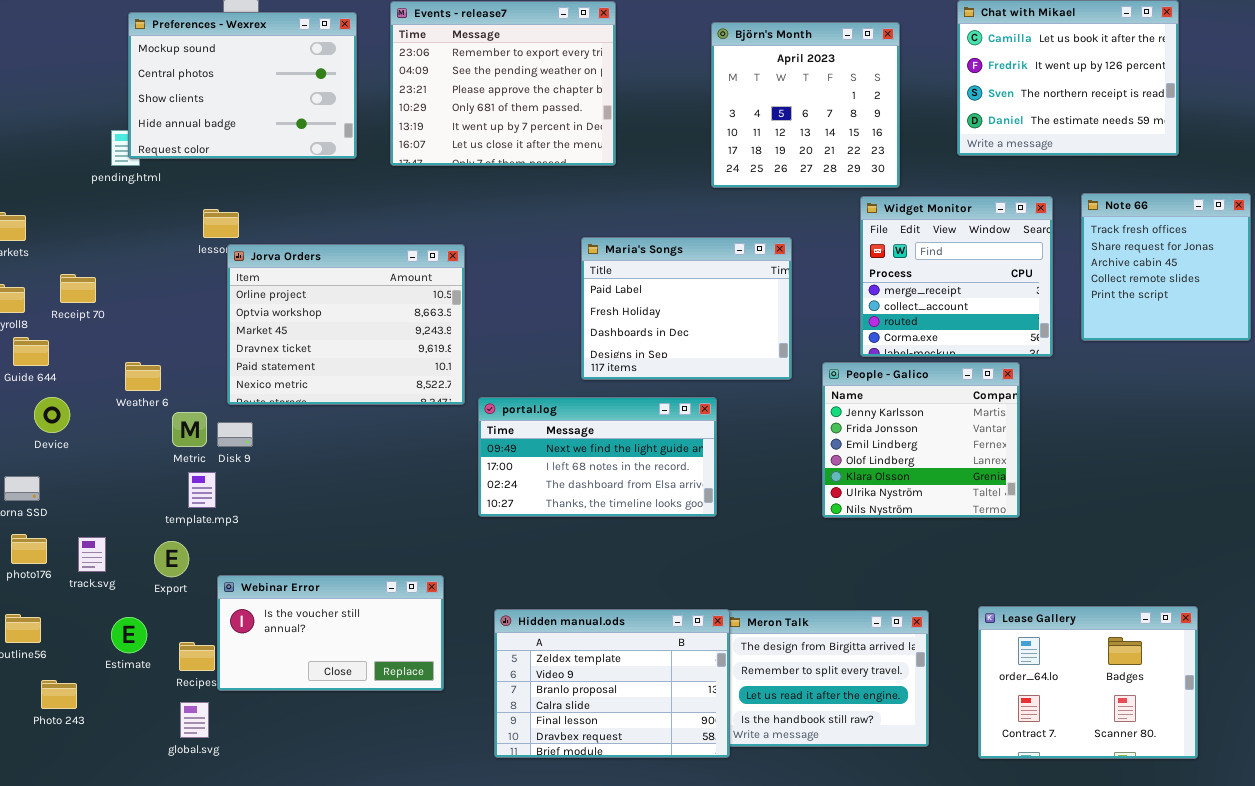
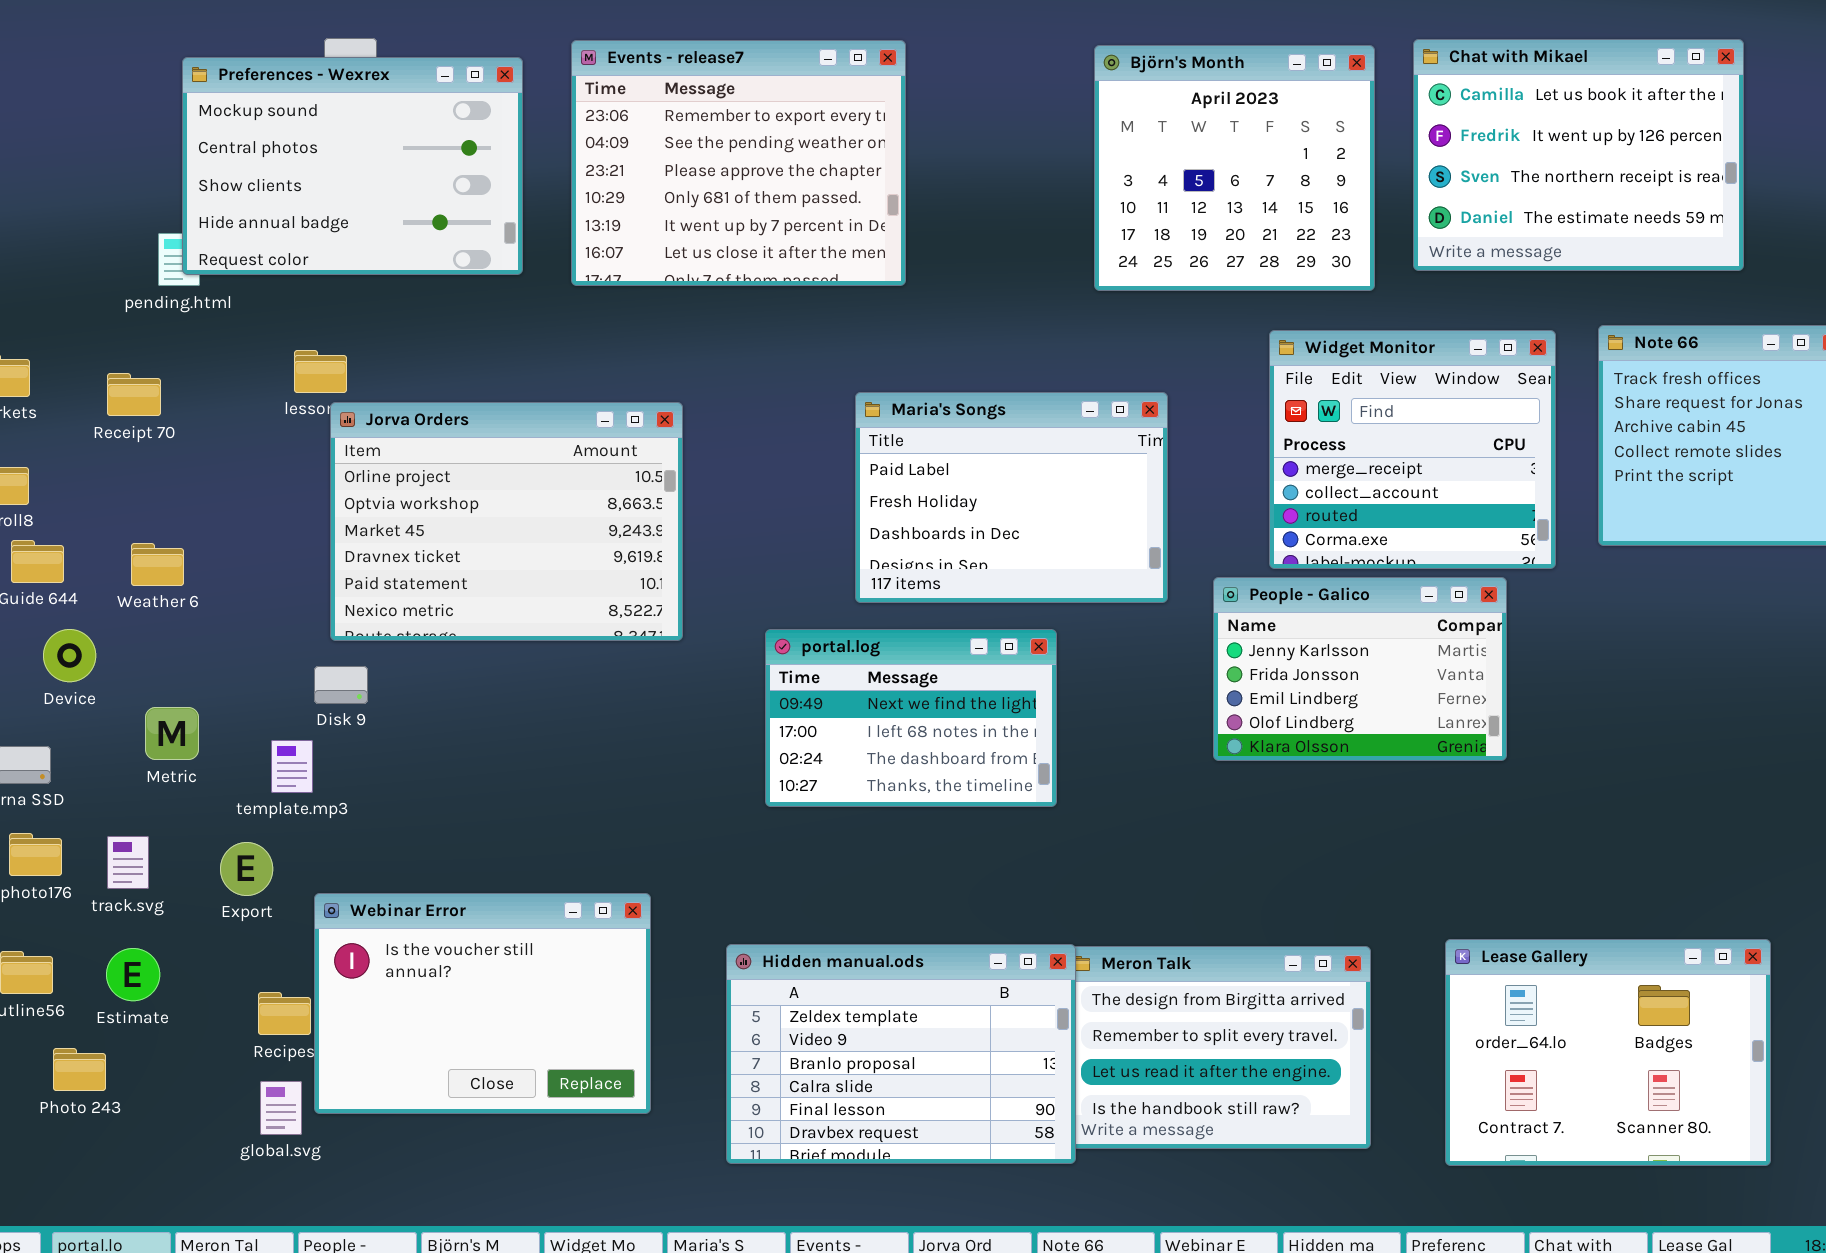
Björn's Month: [711,22,900,188] -> [1094,45,1375,291], moved
Receipt 70: [60,274,96,303] -> [107,373,161,416], moved
Weather 6: [125,362,161,391] -> [131,543,184,586], moved
People - Galico: [822,362,1020,518] -> [1213,577,1507,761], resized
portal.log: [478,397,717,517] -> [765,629,1057,807], resized
Metric: [172,412,207,447] -> [145,707,199,760], moved
Webinar Error: [217,575,444,691] -> [314,893,651,1114], resized
Estimate: [111,617,147,653] -> [106,948,160,1001], moved

